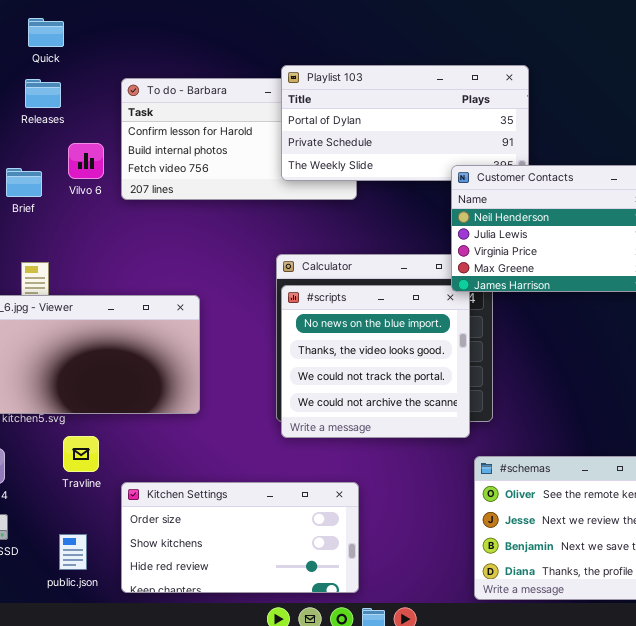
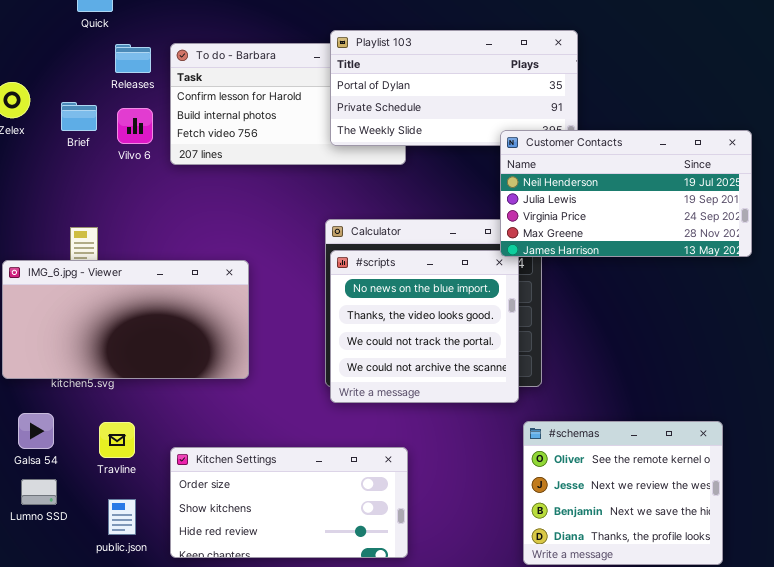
Releases: [25,79,61,108] -> [115,44,151,73], moved
Brief: [6,168,42,197] -> [61,102,97,131], moved
Travline: [63,436,99,472] -> [99,422,135,458], moved

